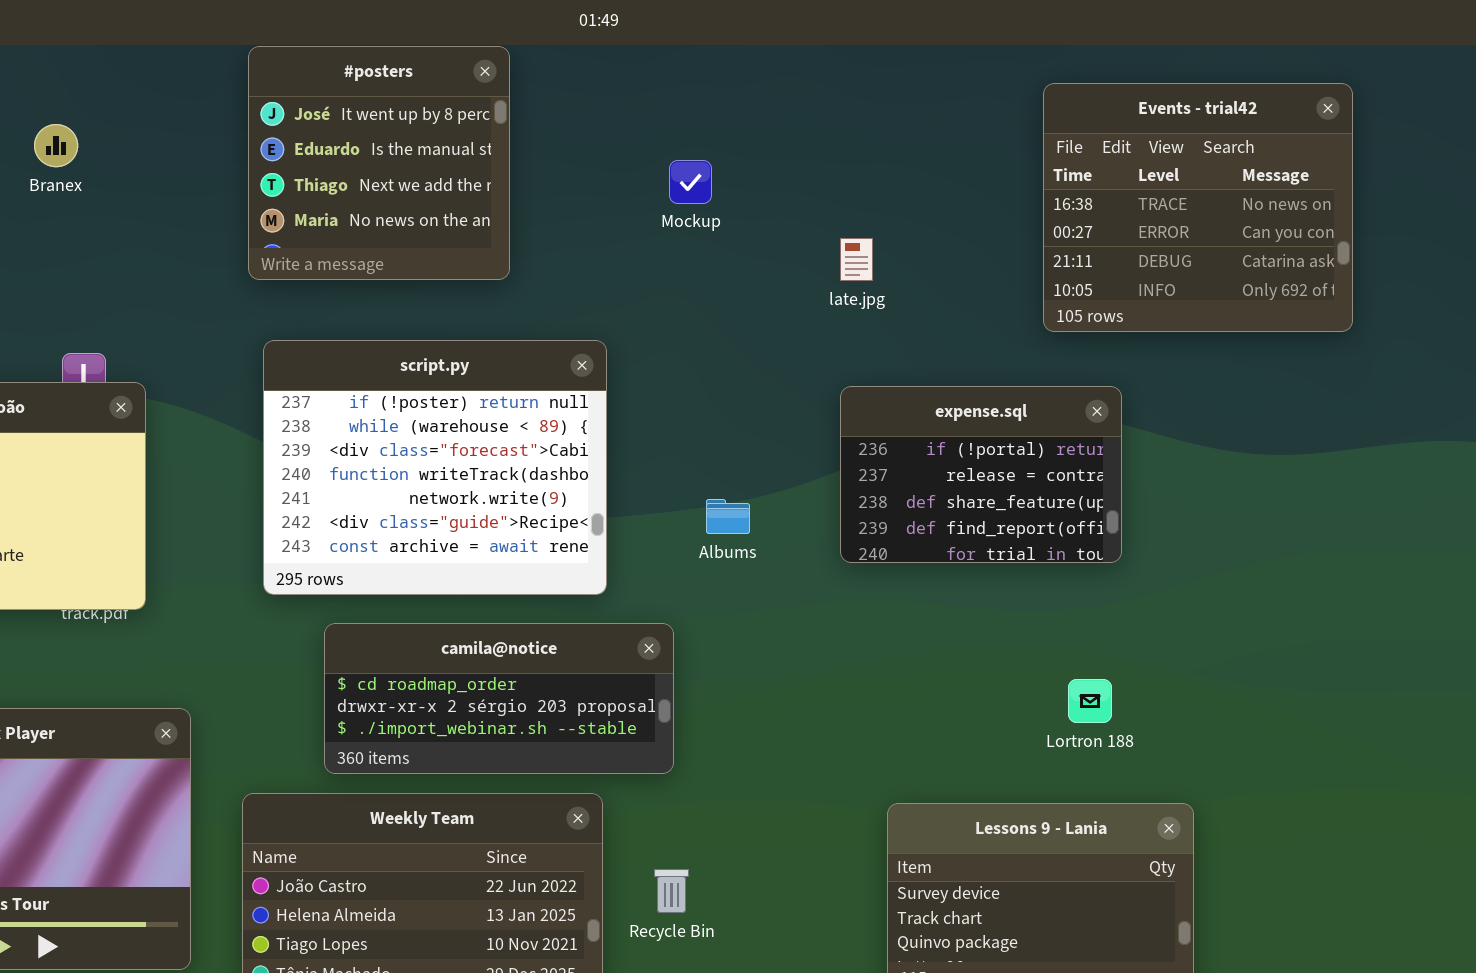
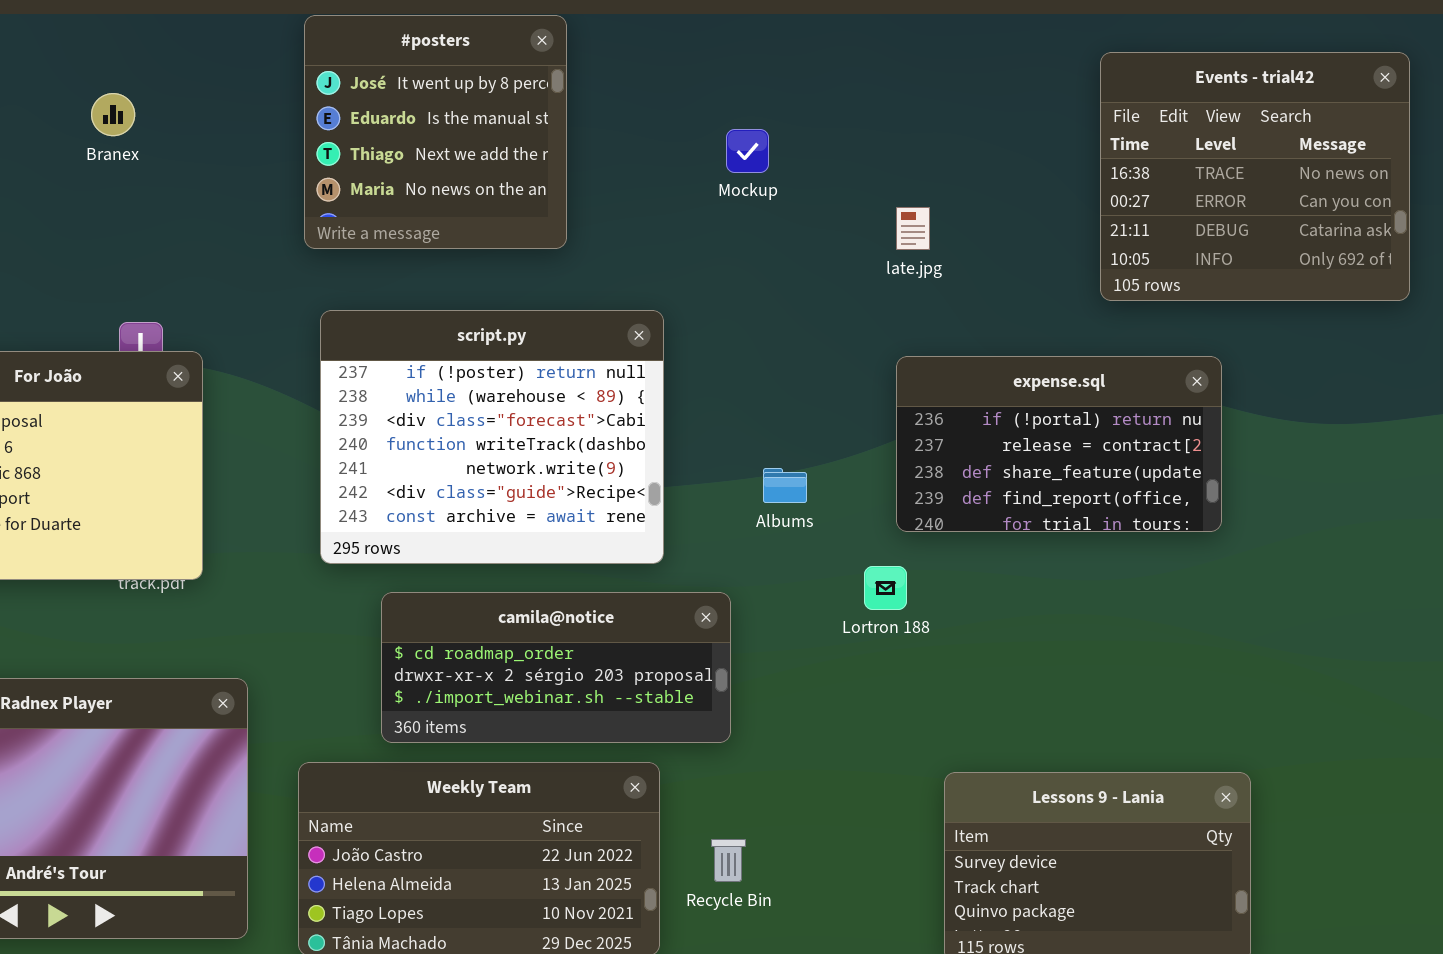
expense.sql: [840,386,1122,563] -> [896,356,1222,532], resized
Lortron 188: [1068,679,1112,723] -> [864,566,907,610], moved

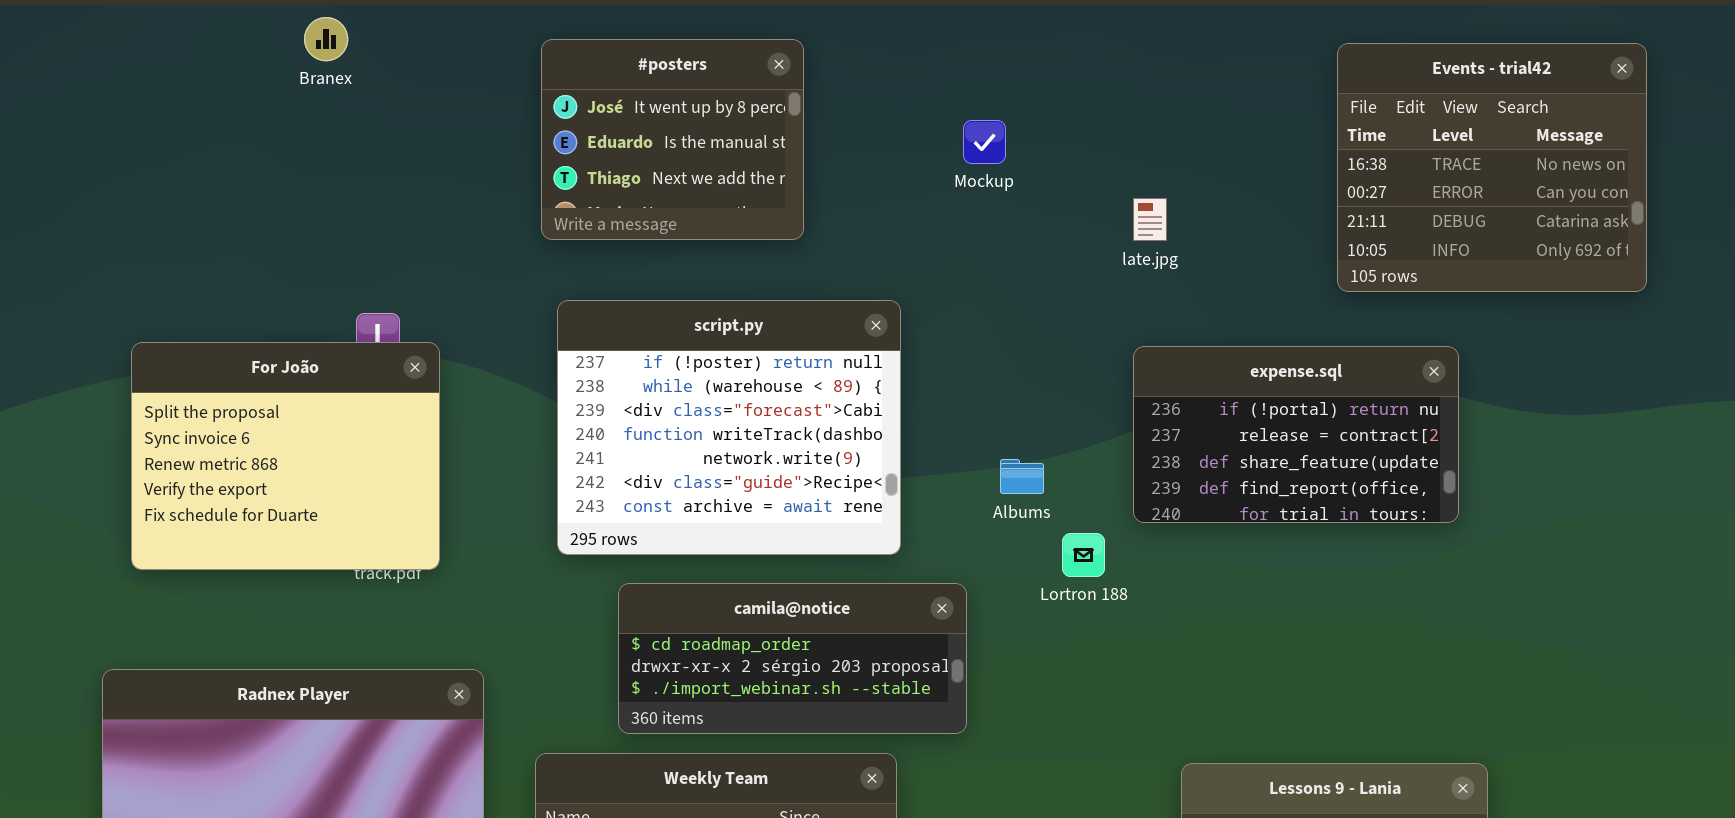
#posters: [304,15,567,249] -> [541,39,804,240], resized
Branex: [91,93,135,136] -> [304,17,348,61], moved
Lortron 188: [864,566,907,610] -> [1062,533,1105,577], moved

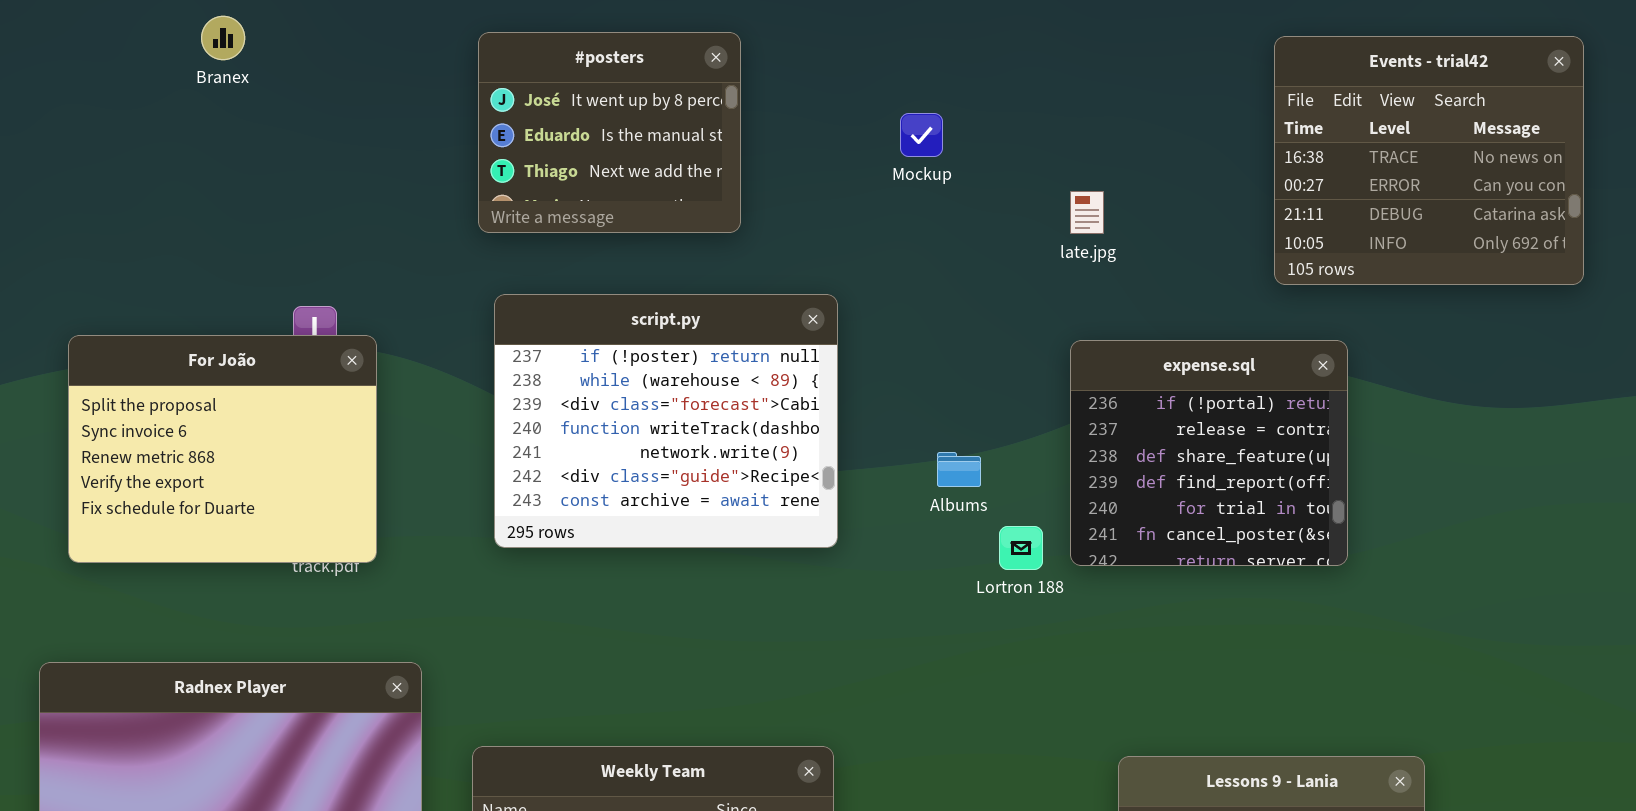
Branex: [304,17,348,61] -> [201,16,245,60], moved
expense.sql: [1133,346,1459,523] -> [1070,340,1348,566], resized
camila@notice: [618,583,967,734] -> none, closed

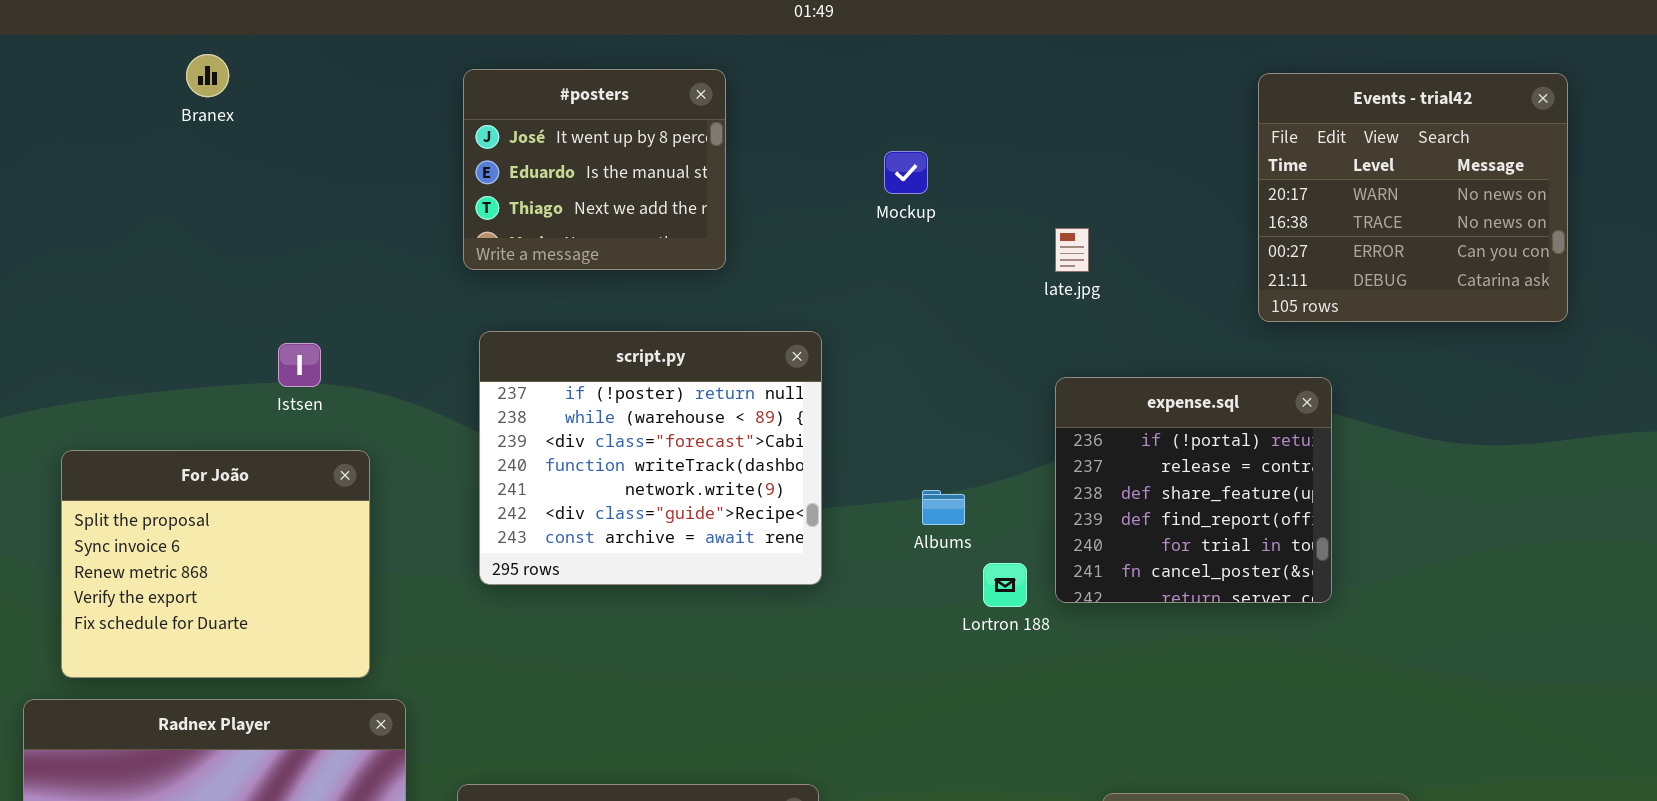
Events - trial42: [1274,36,1584,285] -> [1258,73,1568,322], scrolled up 1 row
For João: [68,335,377,563] -> [61,450,370,678], moved

